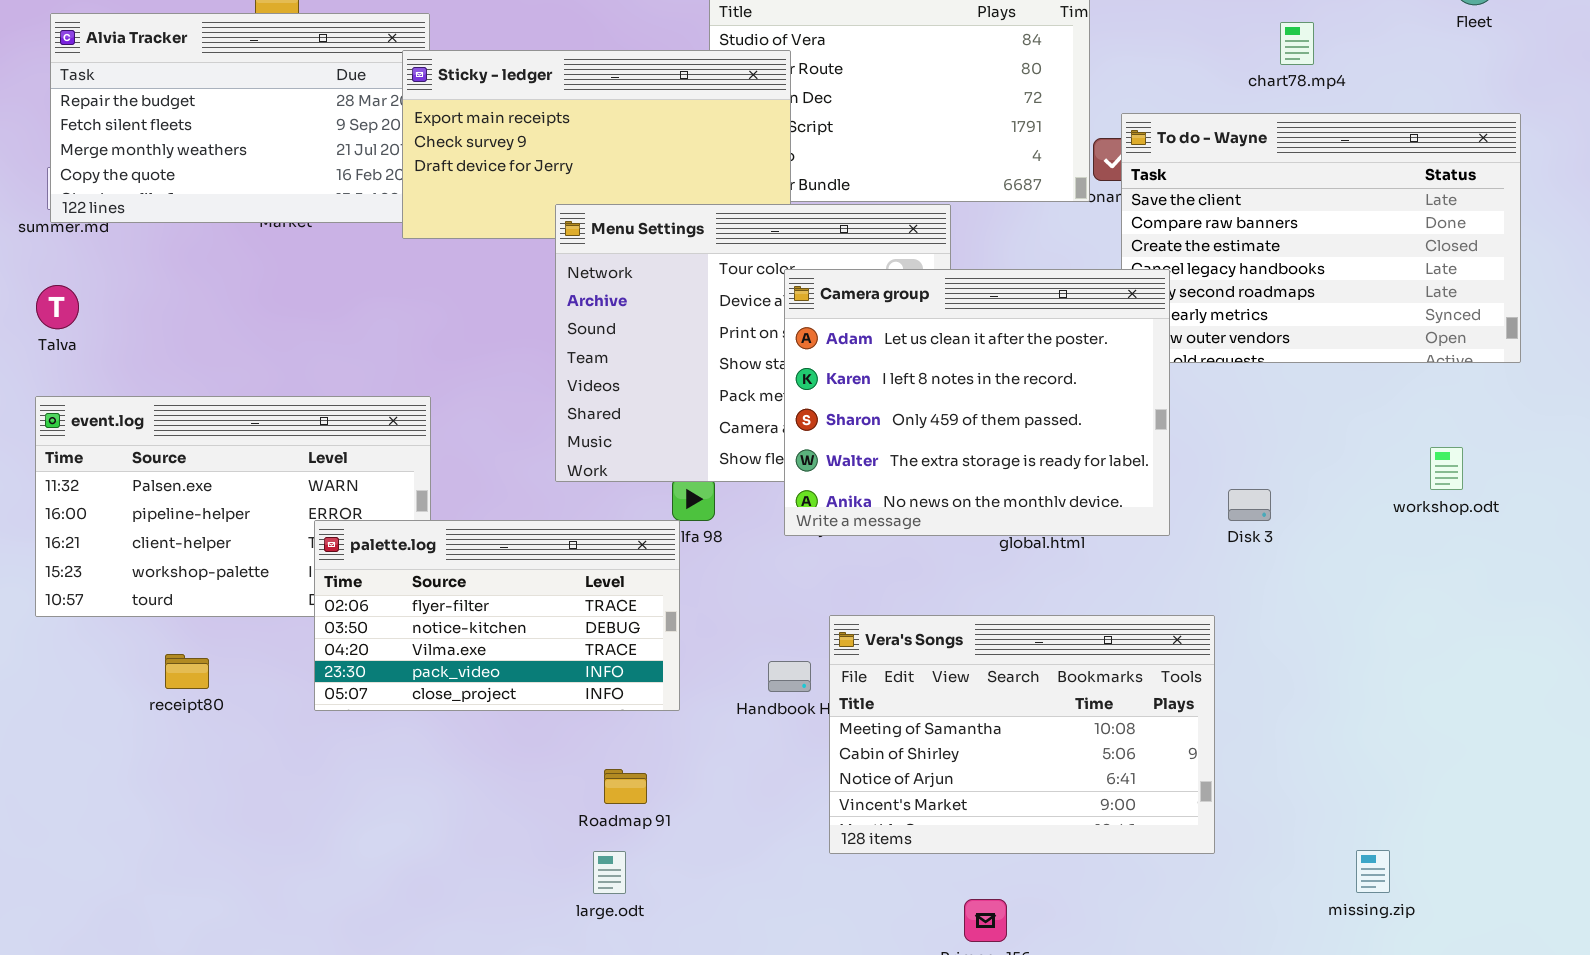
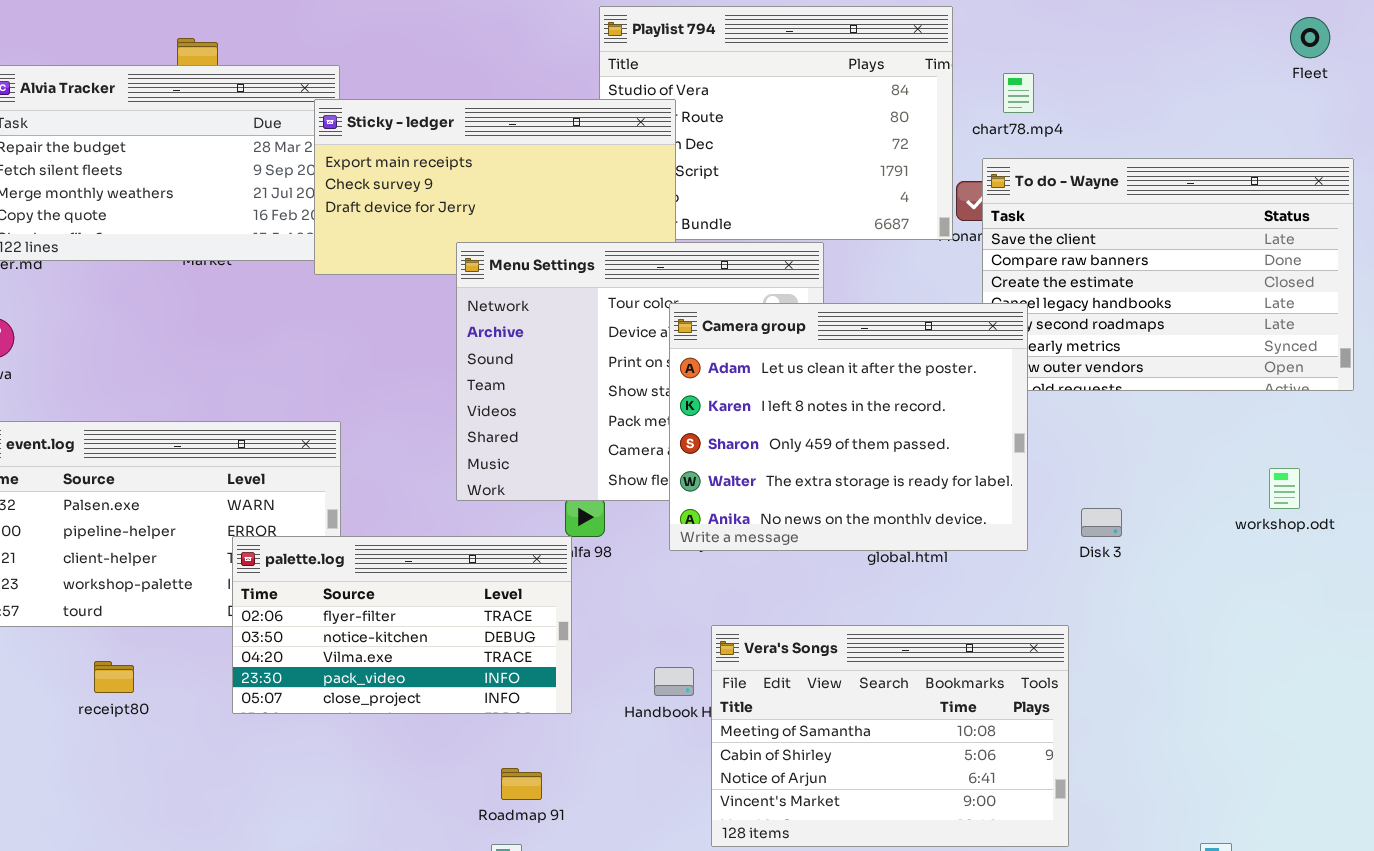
chart78.mp4: [1280,22,1314,65] -> [1003,73,1034,113], moved

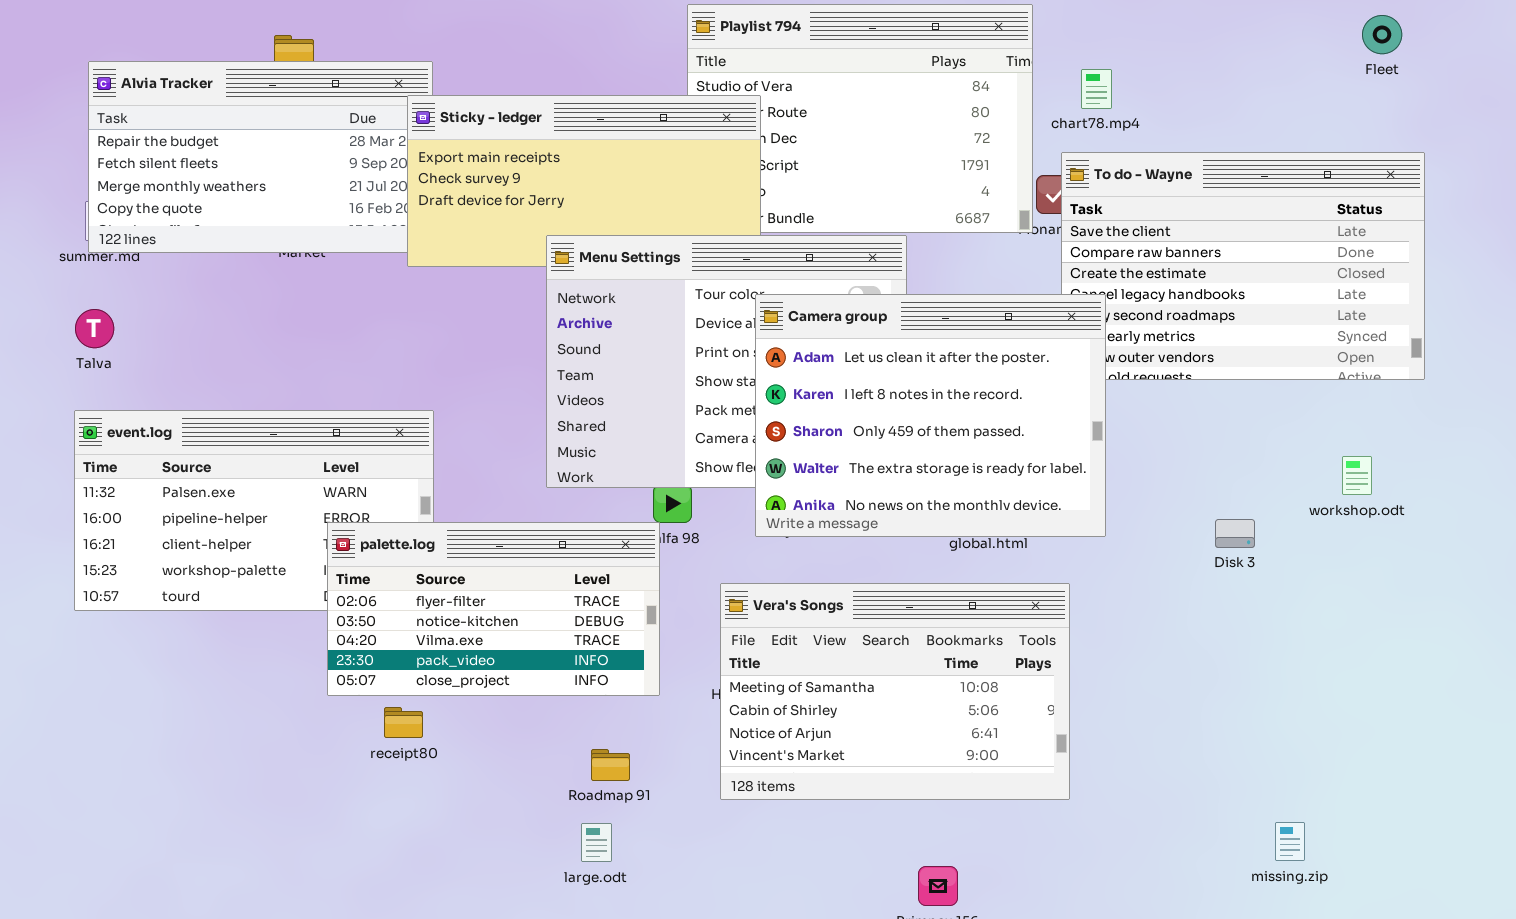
Disk 3: [1081,508,1122,537] -> [1215,519,1255,548], moved
Vera's Songs: [711,625,1069,847] -> [720,583,1070,800], moved
receipt80: [94,661,134,693] -> [384,707,423,738], moved

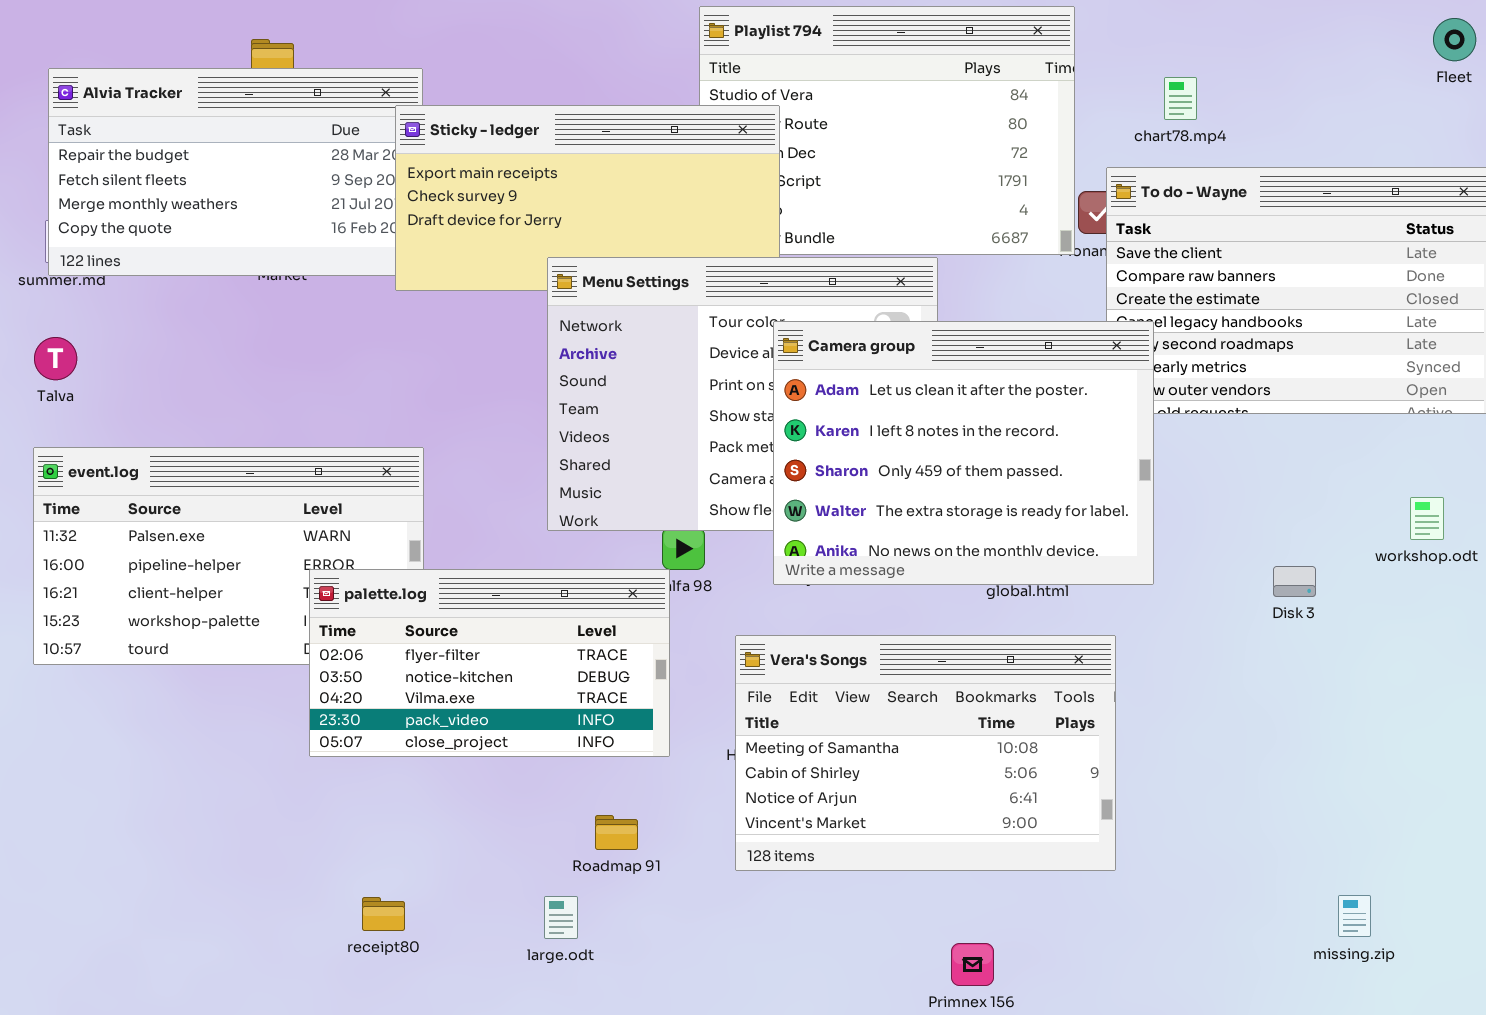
chart78.mp4: [1081,69,1112,109] -> [1164,77,1197,120], moved
receipt80: [384,707,423,738] -> [362,897,405,931], moved
large.odt: [581,823,612,862] -> [544,896,578,939], moved

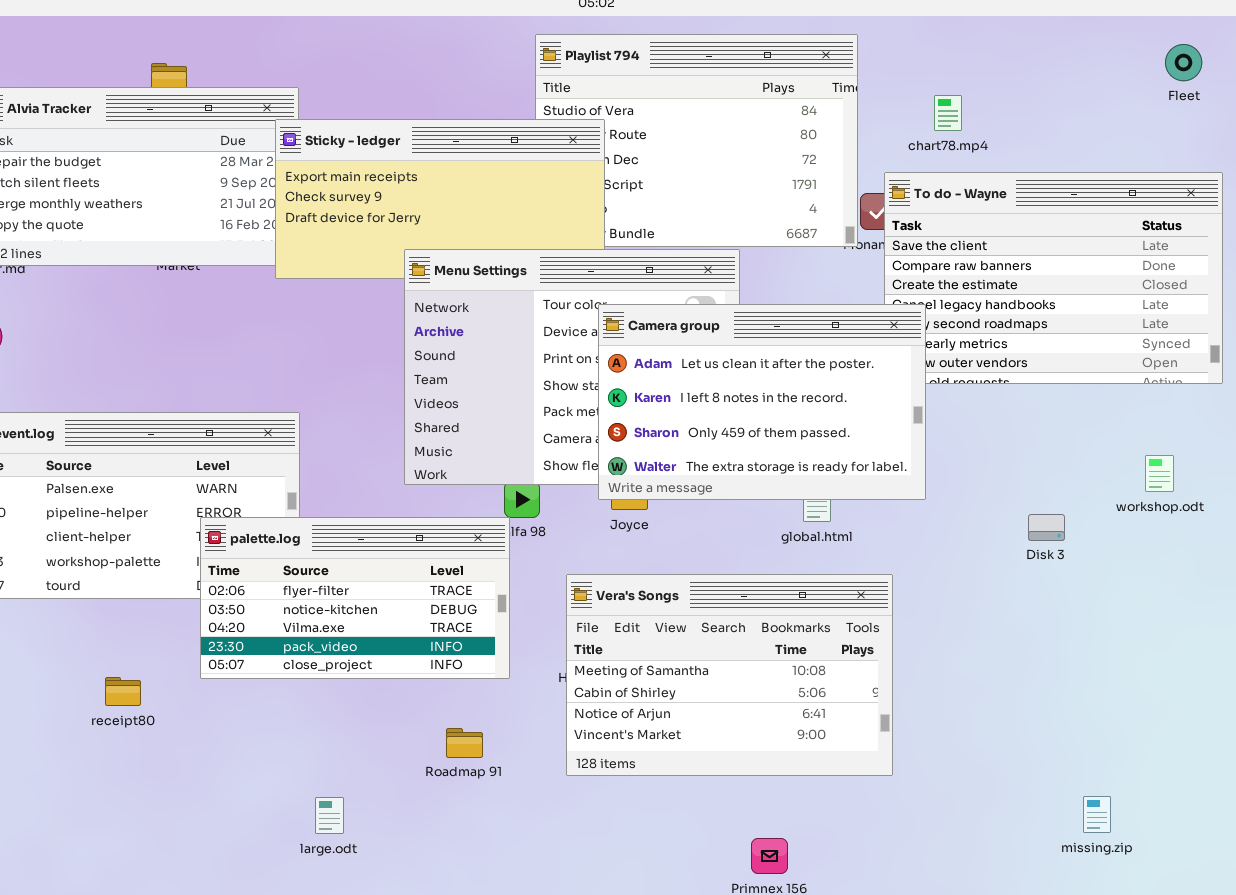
Camera group: [773,321,1154,585] -> [598,304,926,500], resized
large.odt: [544,896,578,939] -> [315,797,344,834], moved
receipt80: [362,897,405,931] -> [105,677,141,706], moved

